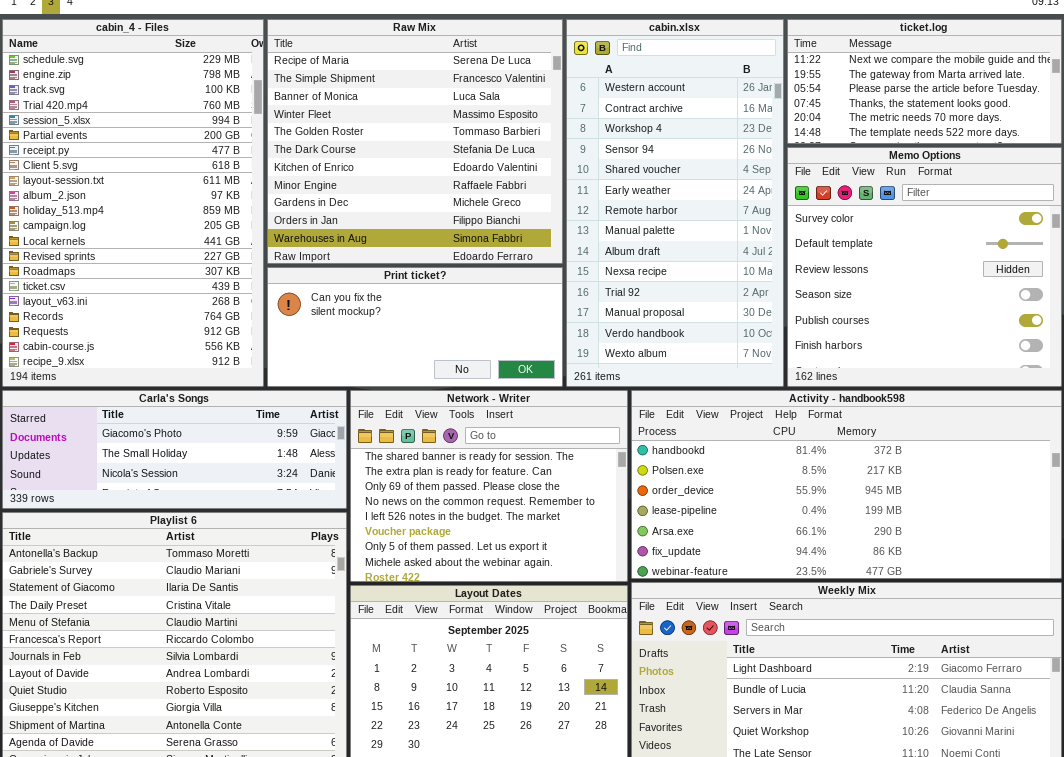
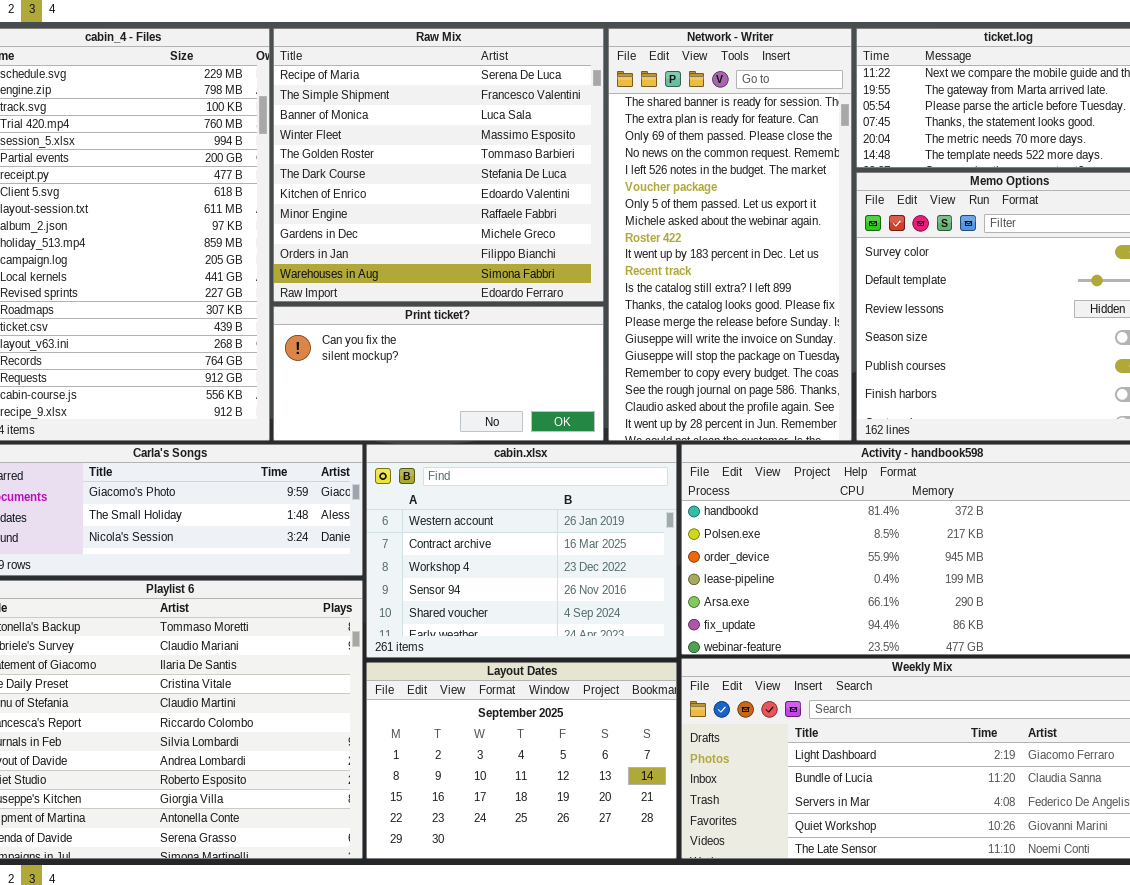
cabin.xlsx: [566,19,784,387] -> [366,444,677,658], moved, resized
Network - Writer: [350,390,628,582] -> [608,28,852,441], moved, resized

